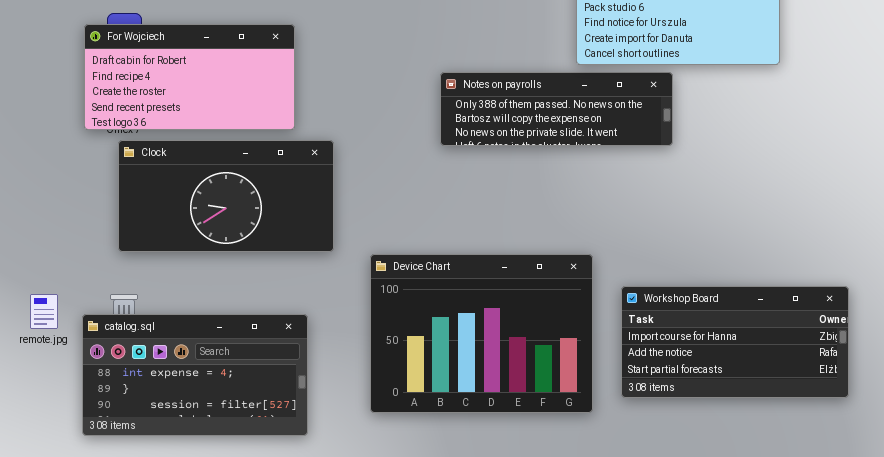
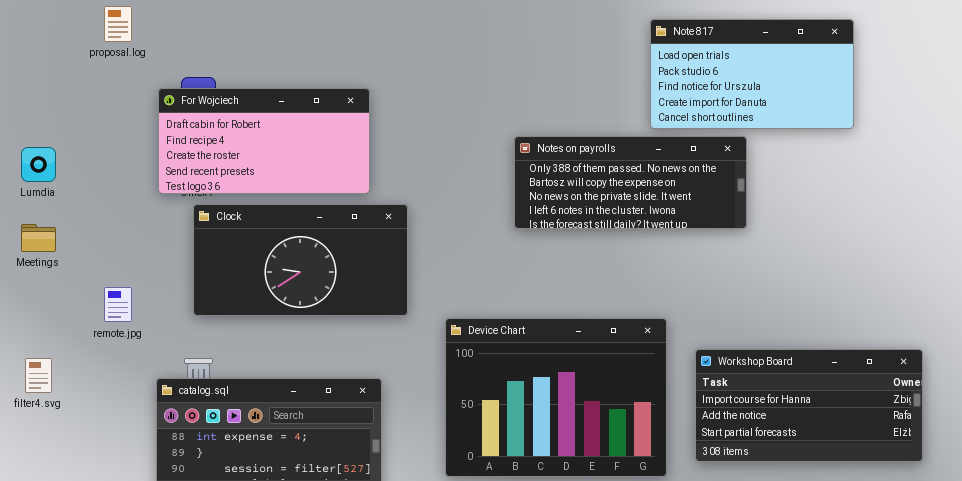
Notes on payrolls: [440,72,673,146] -> [514,136,747,229], resized
remote.jpg: [30,294,58,329] -> [104,287,132,322], moved

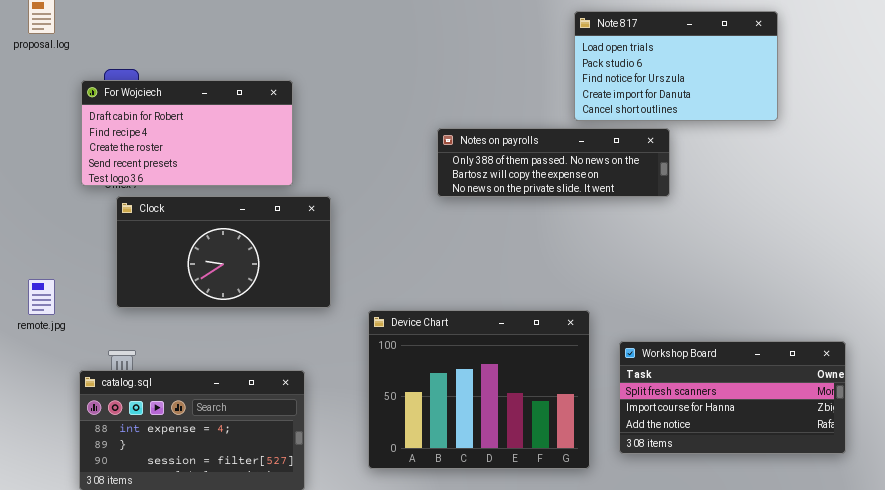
Notes on payrolls: [514,136,747,229] -> [437,128,670,197], resized
Workshop Board: [695,349,923,462] -> [619,341,846,454], scrolled up 1 row

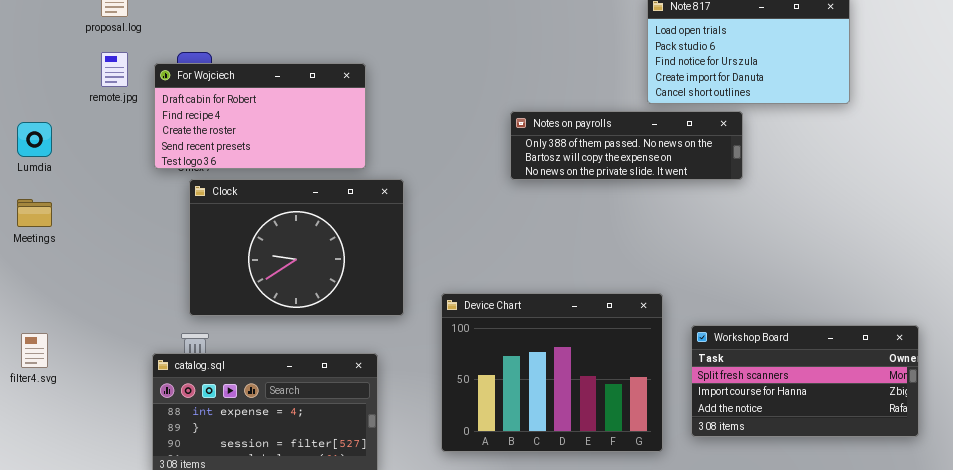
Clock: [116,196,331,308] -> [189,179,404,316], resized
remote.jpg: [28,279,55,315] -> [101,52,128,87], moved

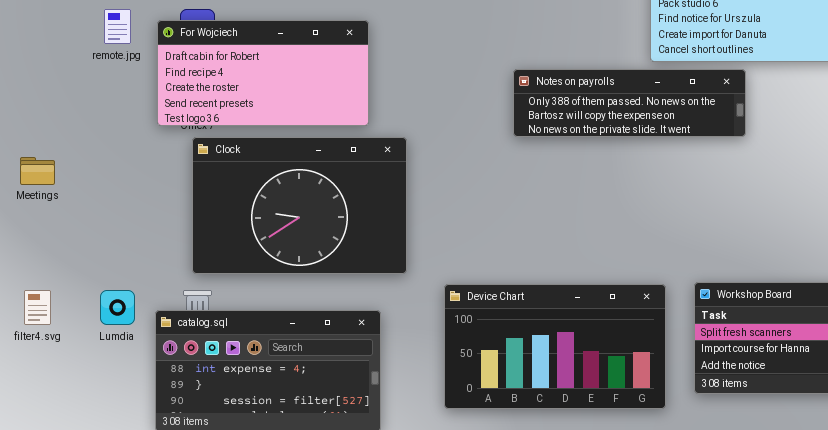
Lumdia: [17,122,52,157] -> [100,290,135,325], moved
Device Chart: [441,293,663,452] -> [444,284,666,409], resized

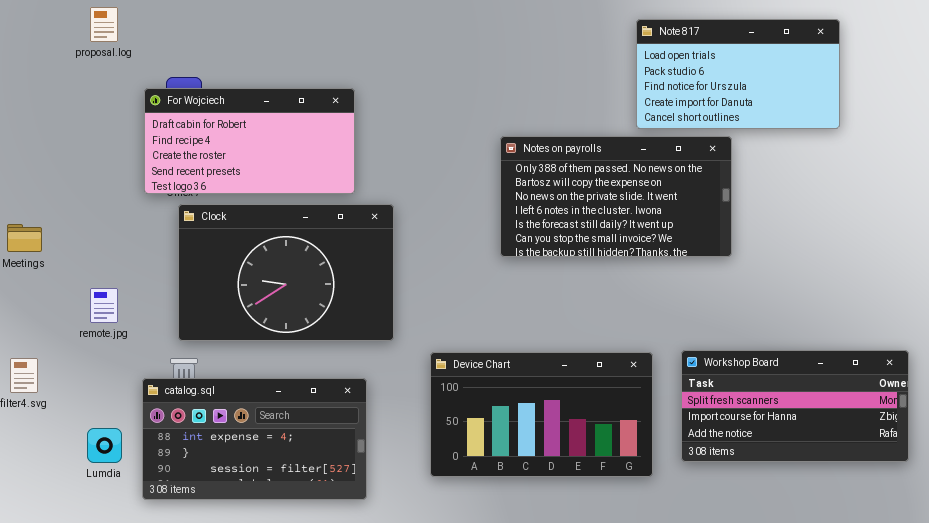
remote.jpg: [104,9,131,44] -> [90,288,118,323], moved
Notes on payrolls: [513,69,746,137] -> [500,136,732,257], resized
Lumdia: [100,290,135,325] -> [87,428,122,463], moved

